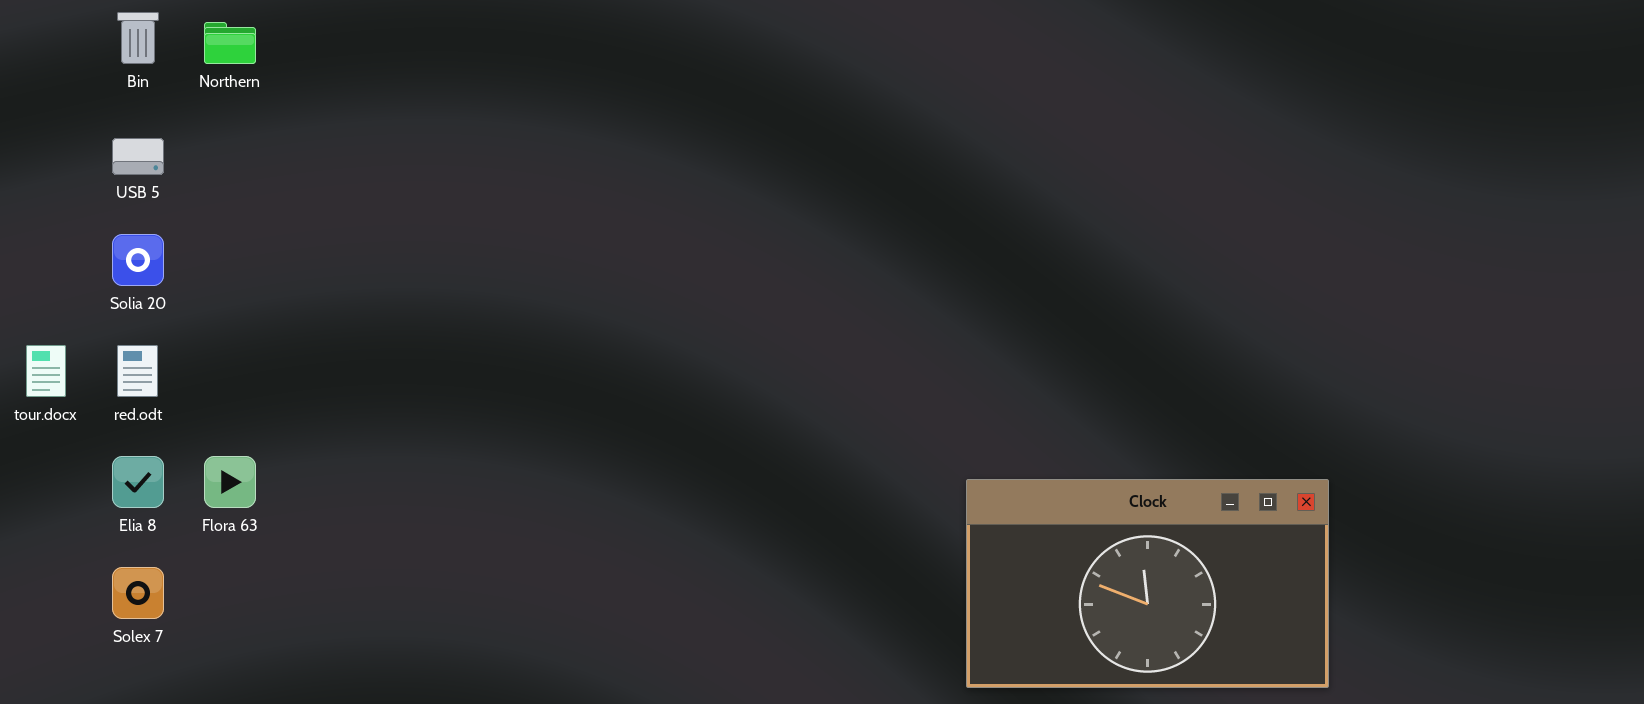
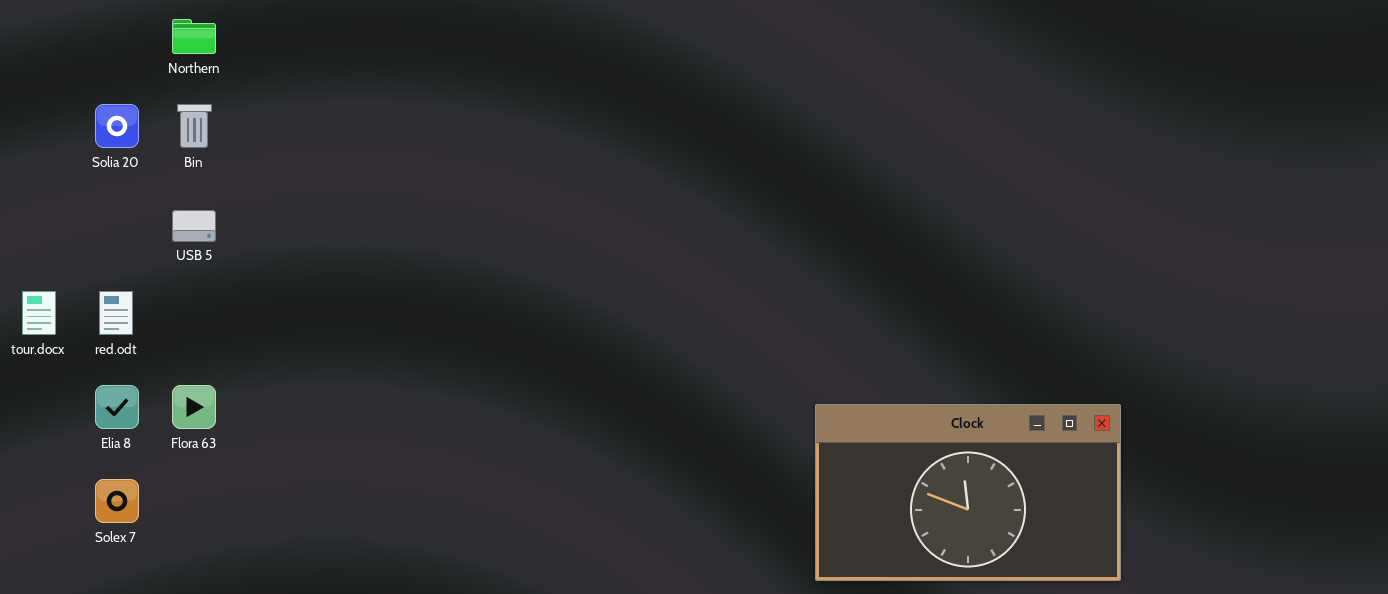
Bin: [117,12,159,64] -> [177,104,212,148], moved
USB 5: [112,138,164,175] -> [172,210,216,242], moved
Solia 20: [112,234,164,286] -> [95,104,139,148], moved

